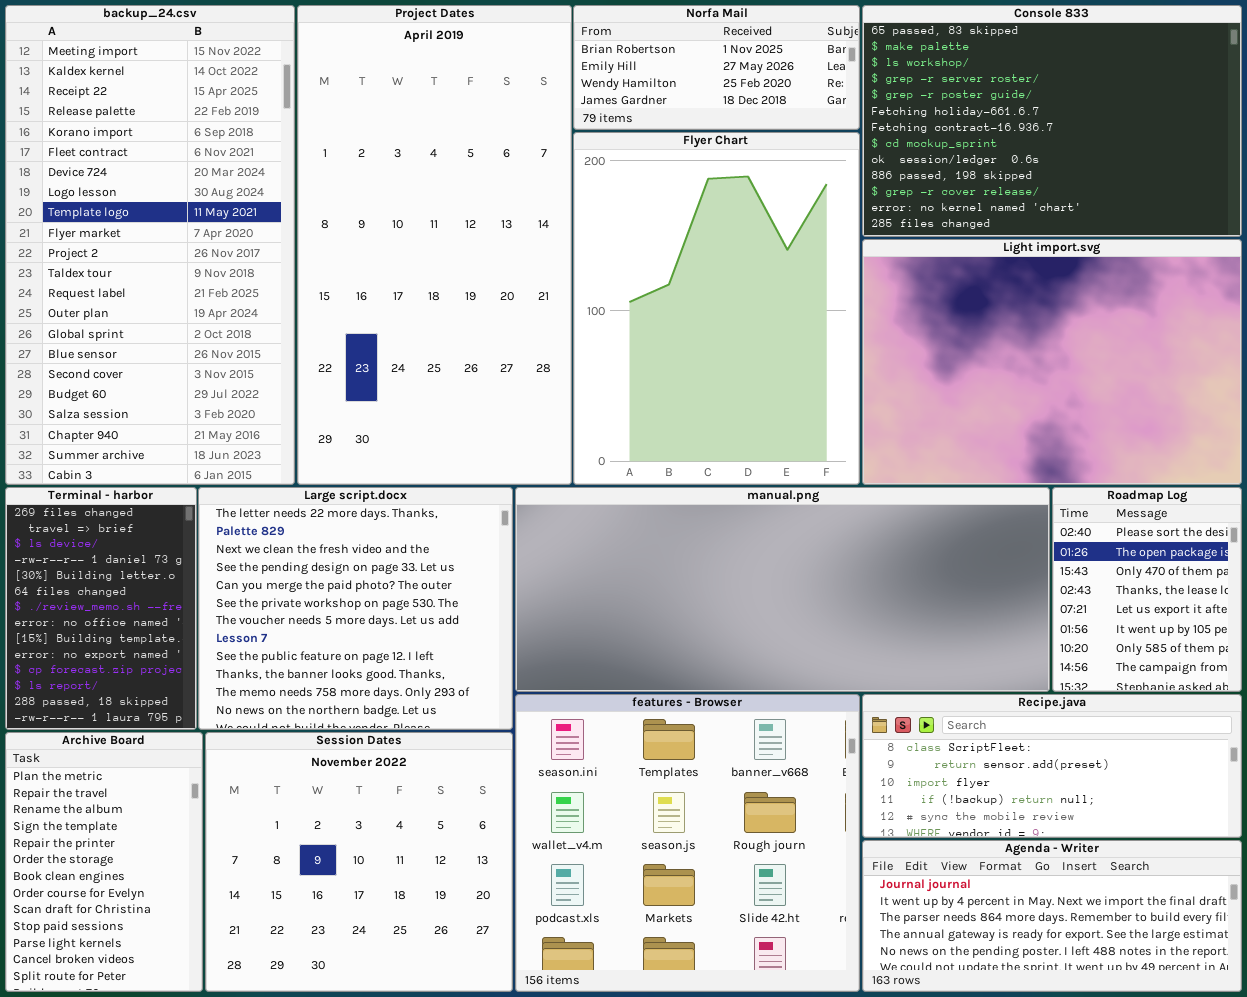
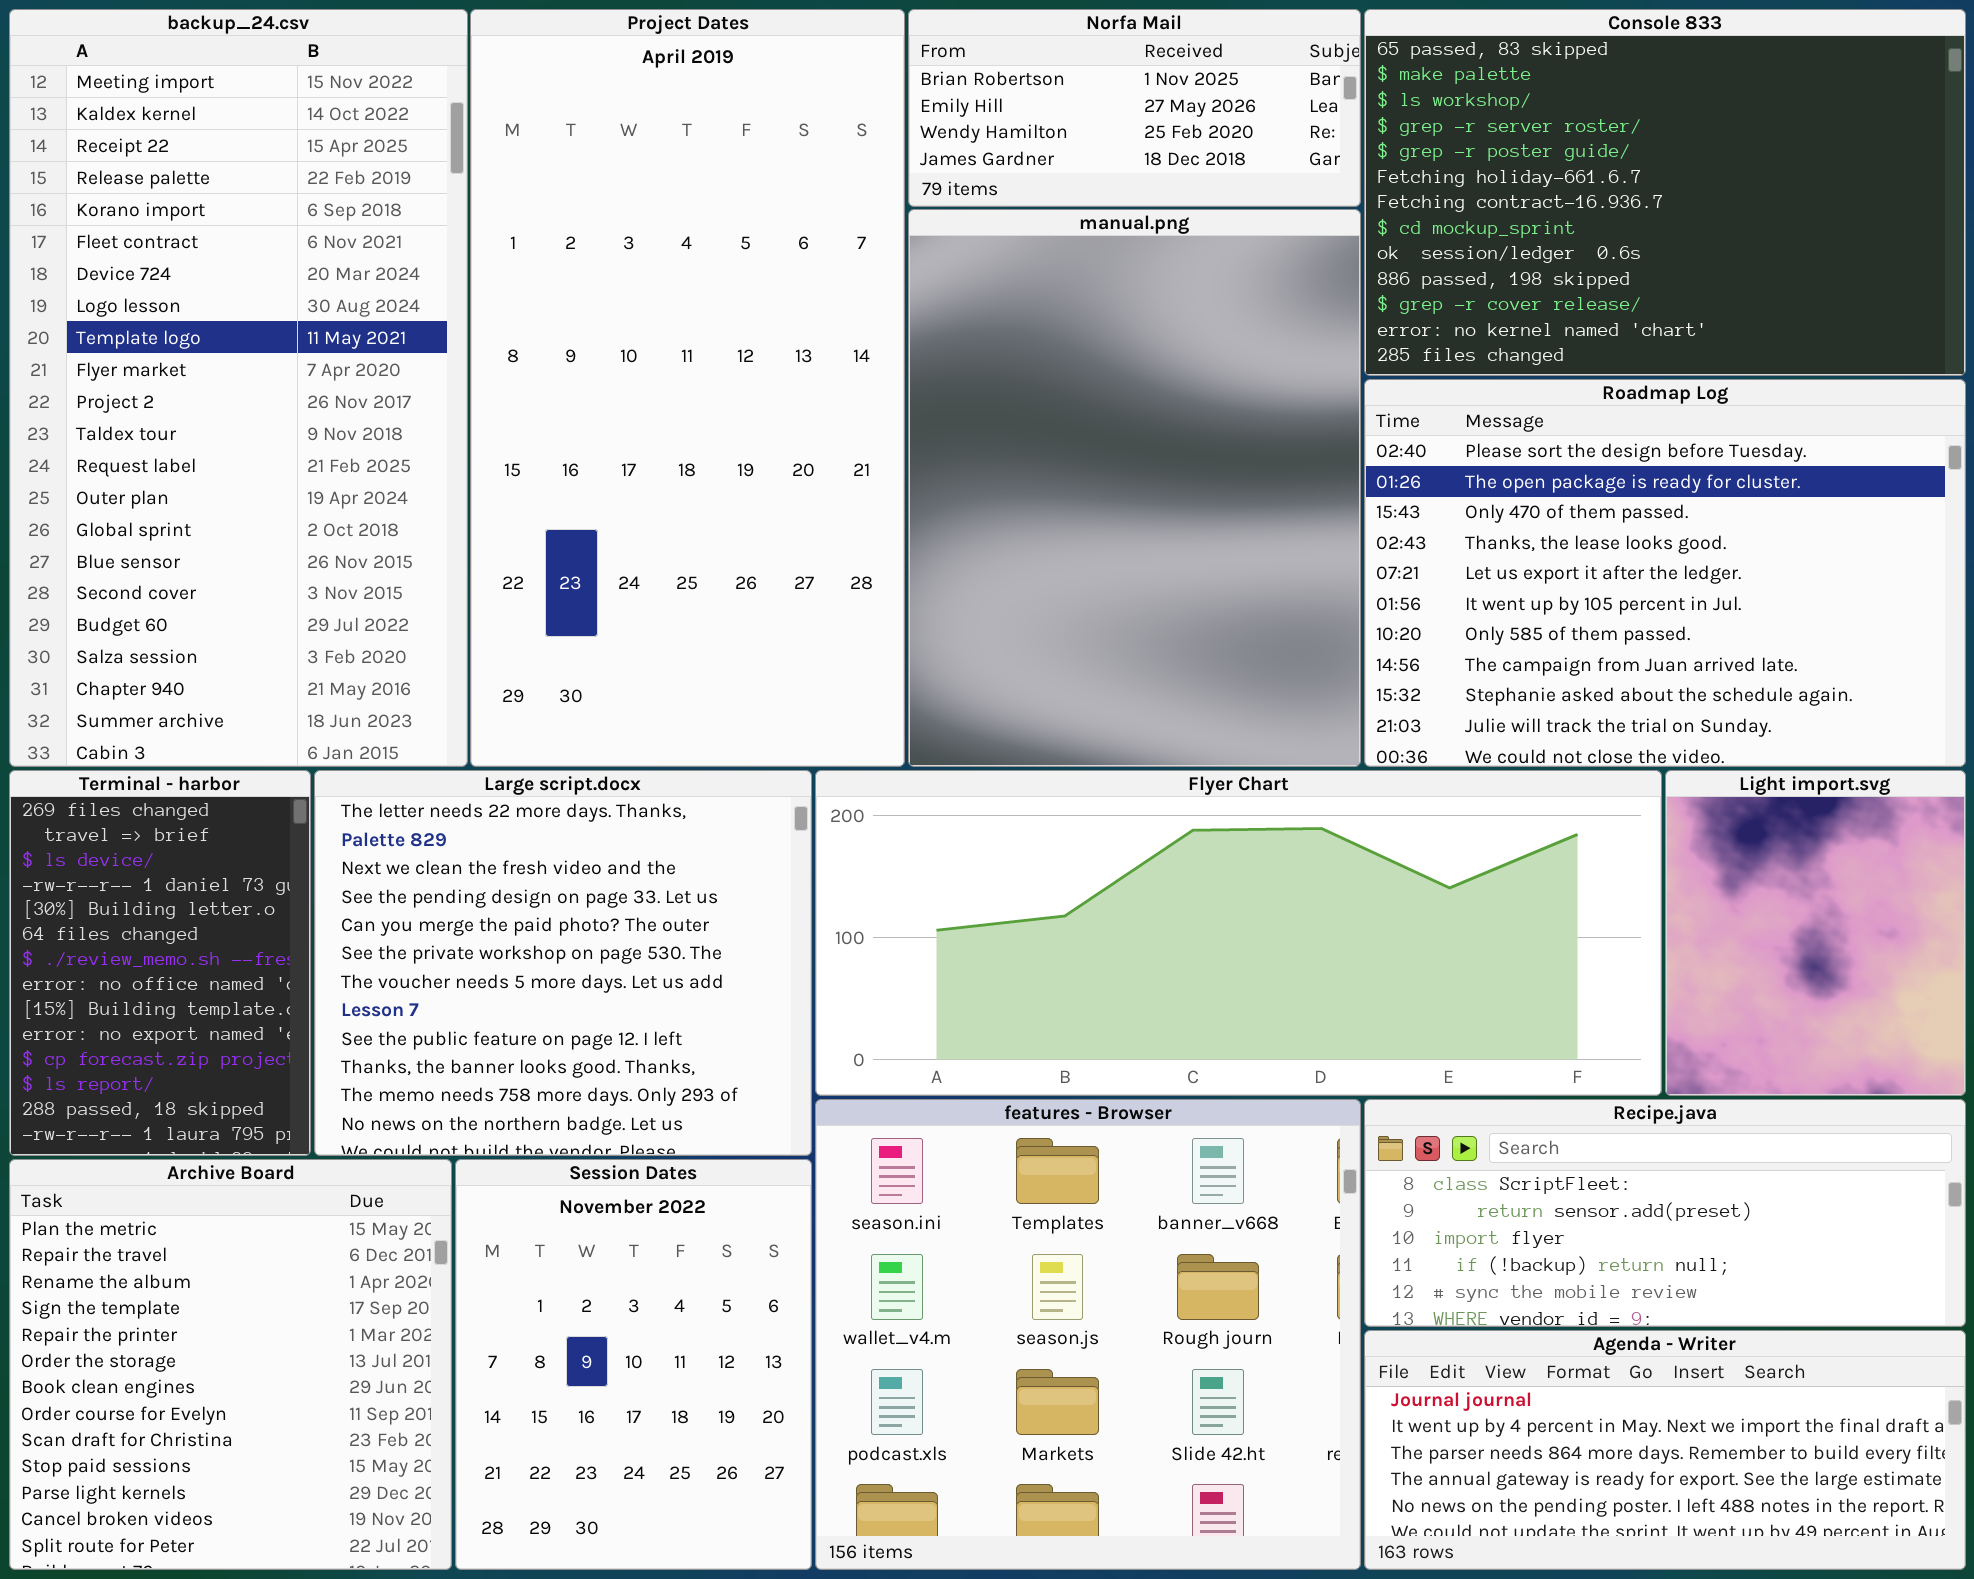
Flyer Chart: [573,132,860,485] -> [815,770,1662,1096], moved, resized
Light import.svg: [862,239,1242,485] -> [1665,770,1966,1096], moved, resized
manual.png: [515,487,1050,692] -> [908,209,1361,767], moved, resized
Roadmap Log: [1052,487,1242,692] -> [1364,379,1966,767], moved, resized
Archive Board: [5,732,203,992] -> [9,1159,452,1570], resized
Session Dates: [205,732,513,992] -> [455,1159,812,1570], resized

